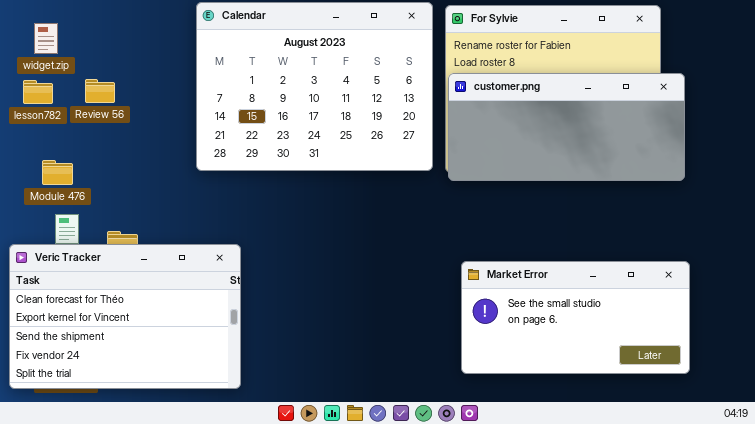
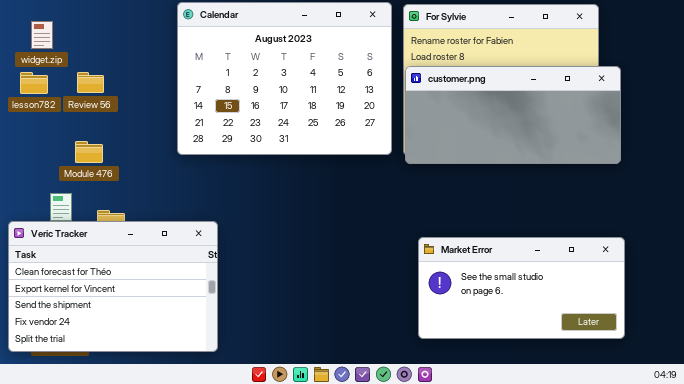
Module 476: [42,160,73,185] -> [75,141,103,163], moved

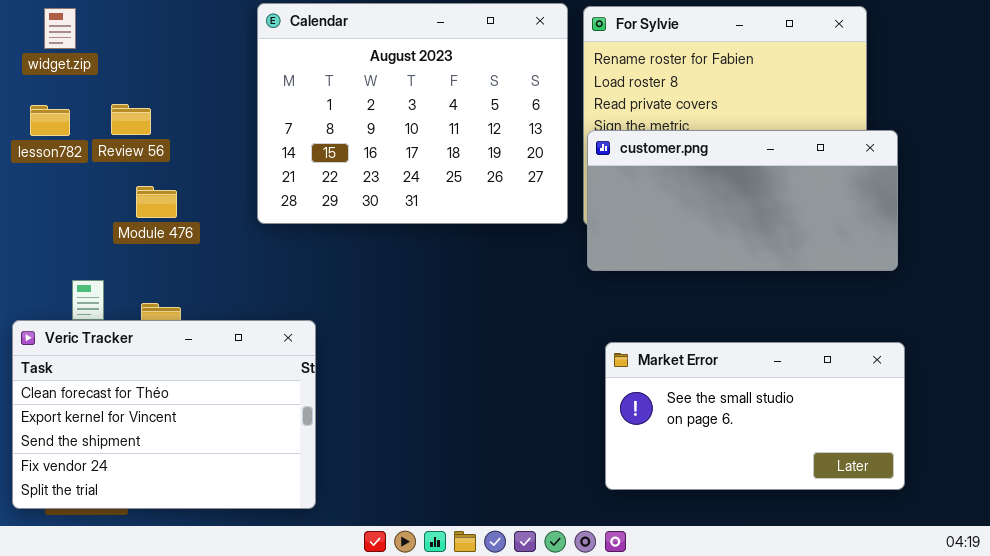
widget.zip: [31,21,53,49] -> [44,8,76,49], moved
customer.png: [405,66,621,164] -> [587,130,898,271], moved
Module 476: [75,141,103,163] -> [136,186,177,218], moved

